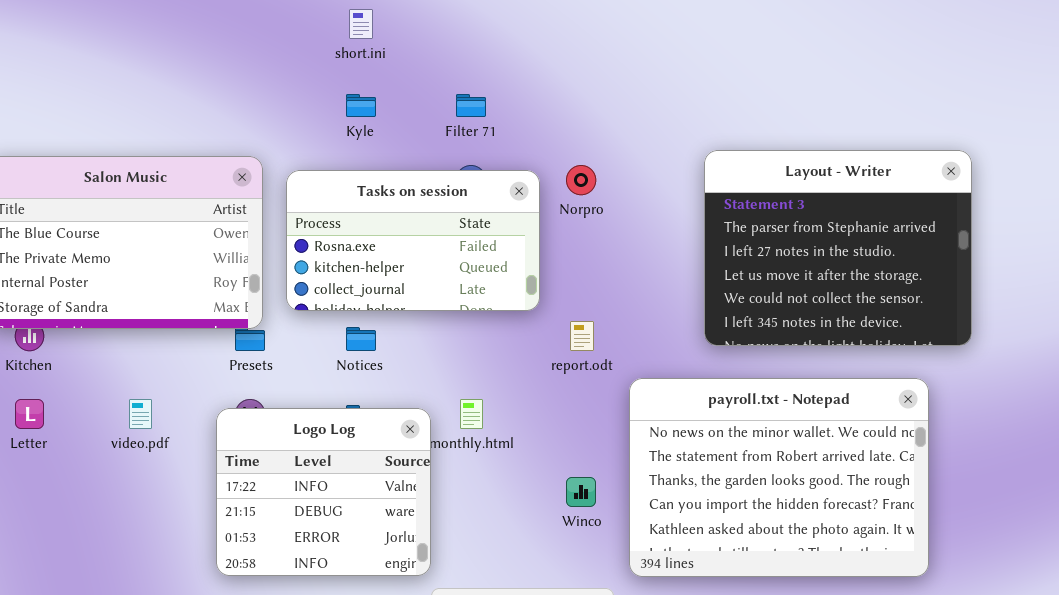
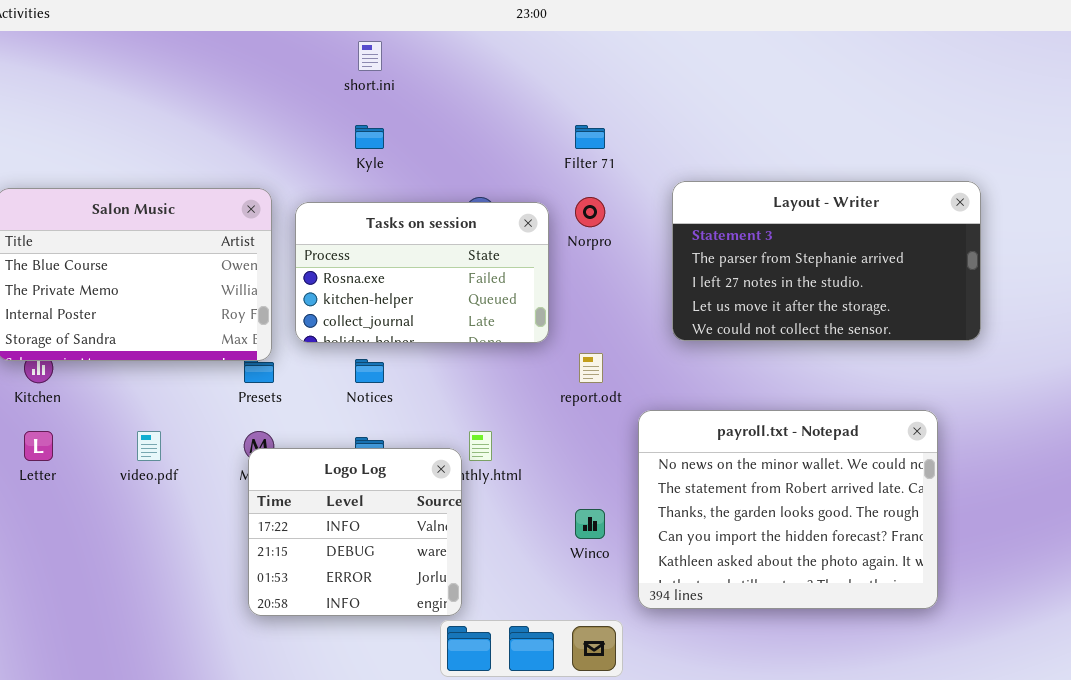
Filter 71: [456,94,486,117] -> [575,125,605,149], moved
Layout - Writer: [704,150,972,346] -> [672,181,981,341], resized
Logo Log: [216,408,431,576] -> [248,448,462,616], moved

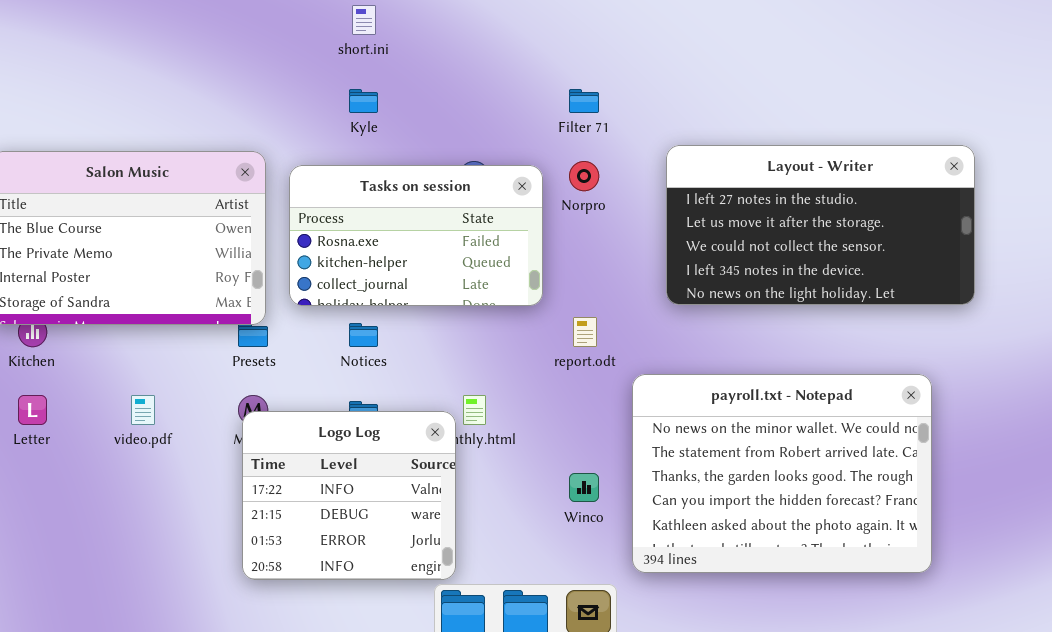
Layout - Writer: [672,181,981,341] -> [666,145,975,305], scrolled down 2 rows

